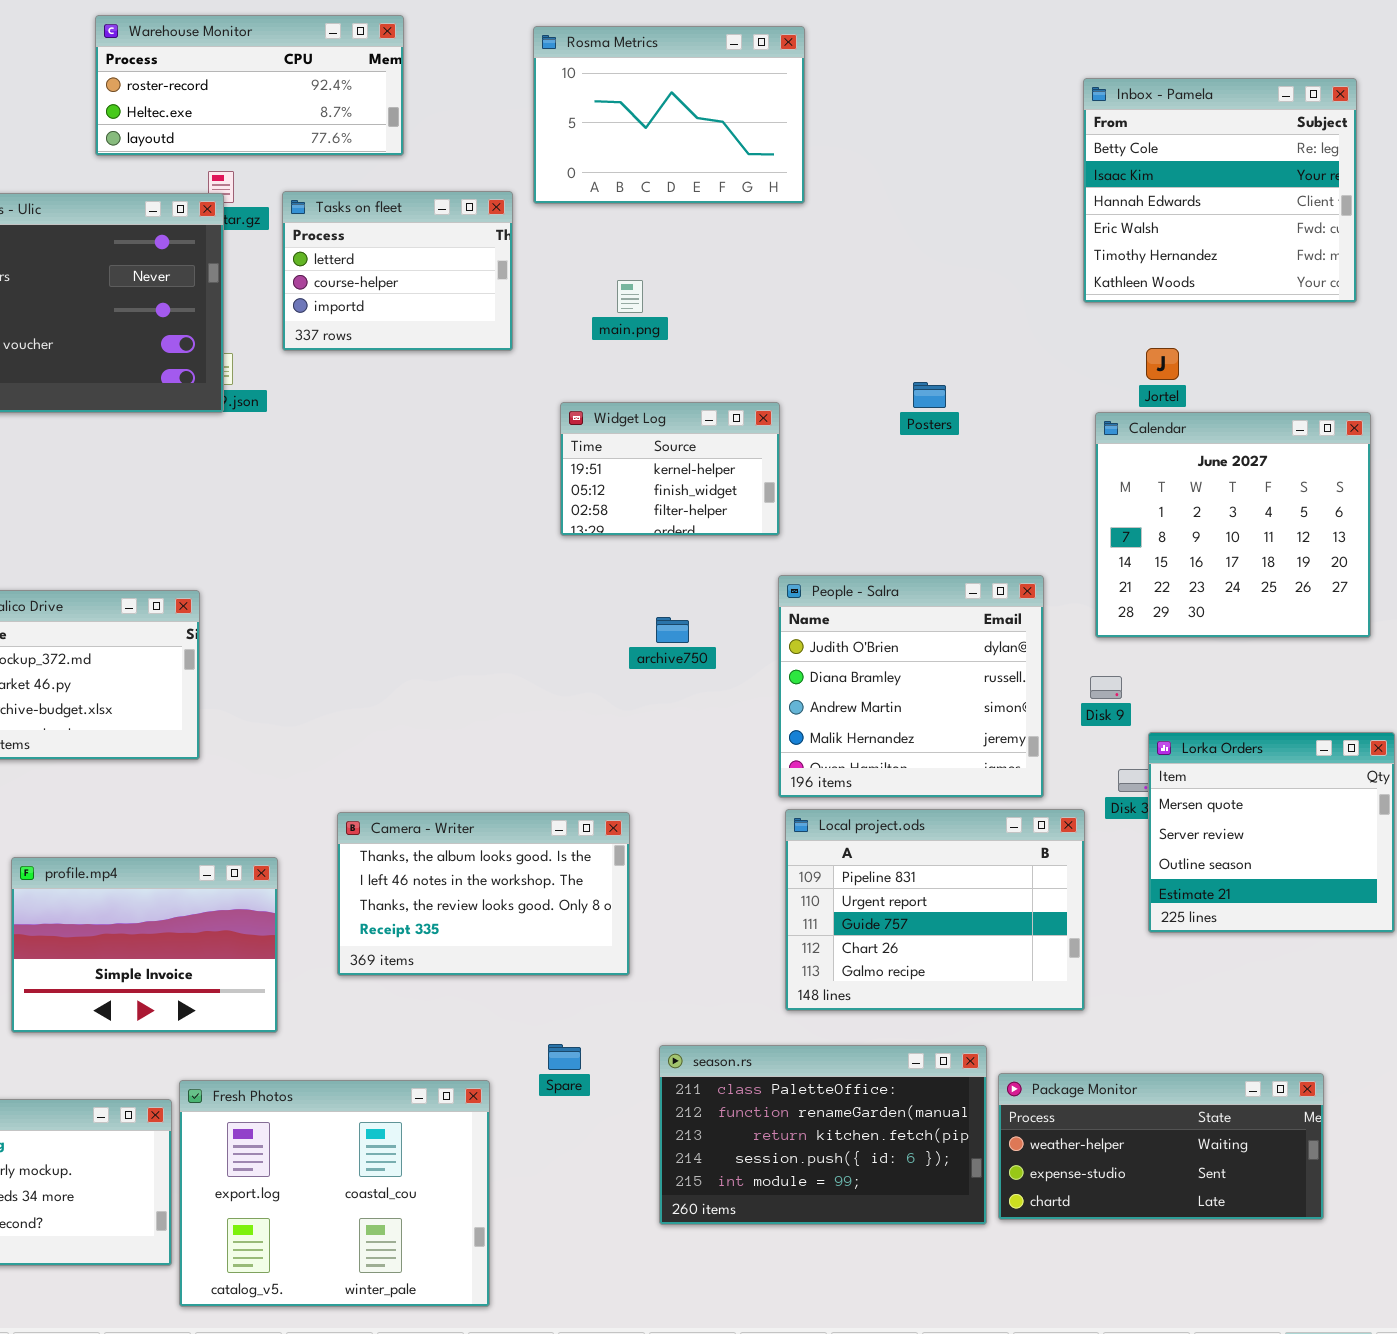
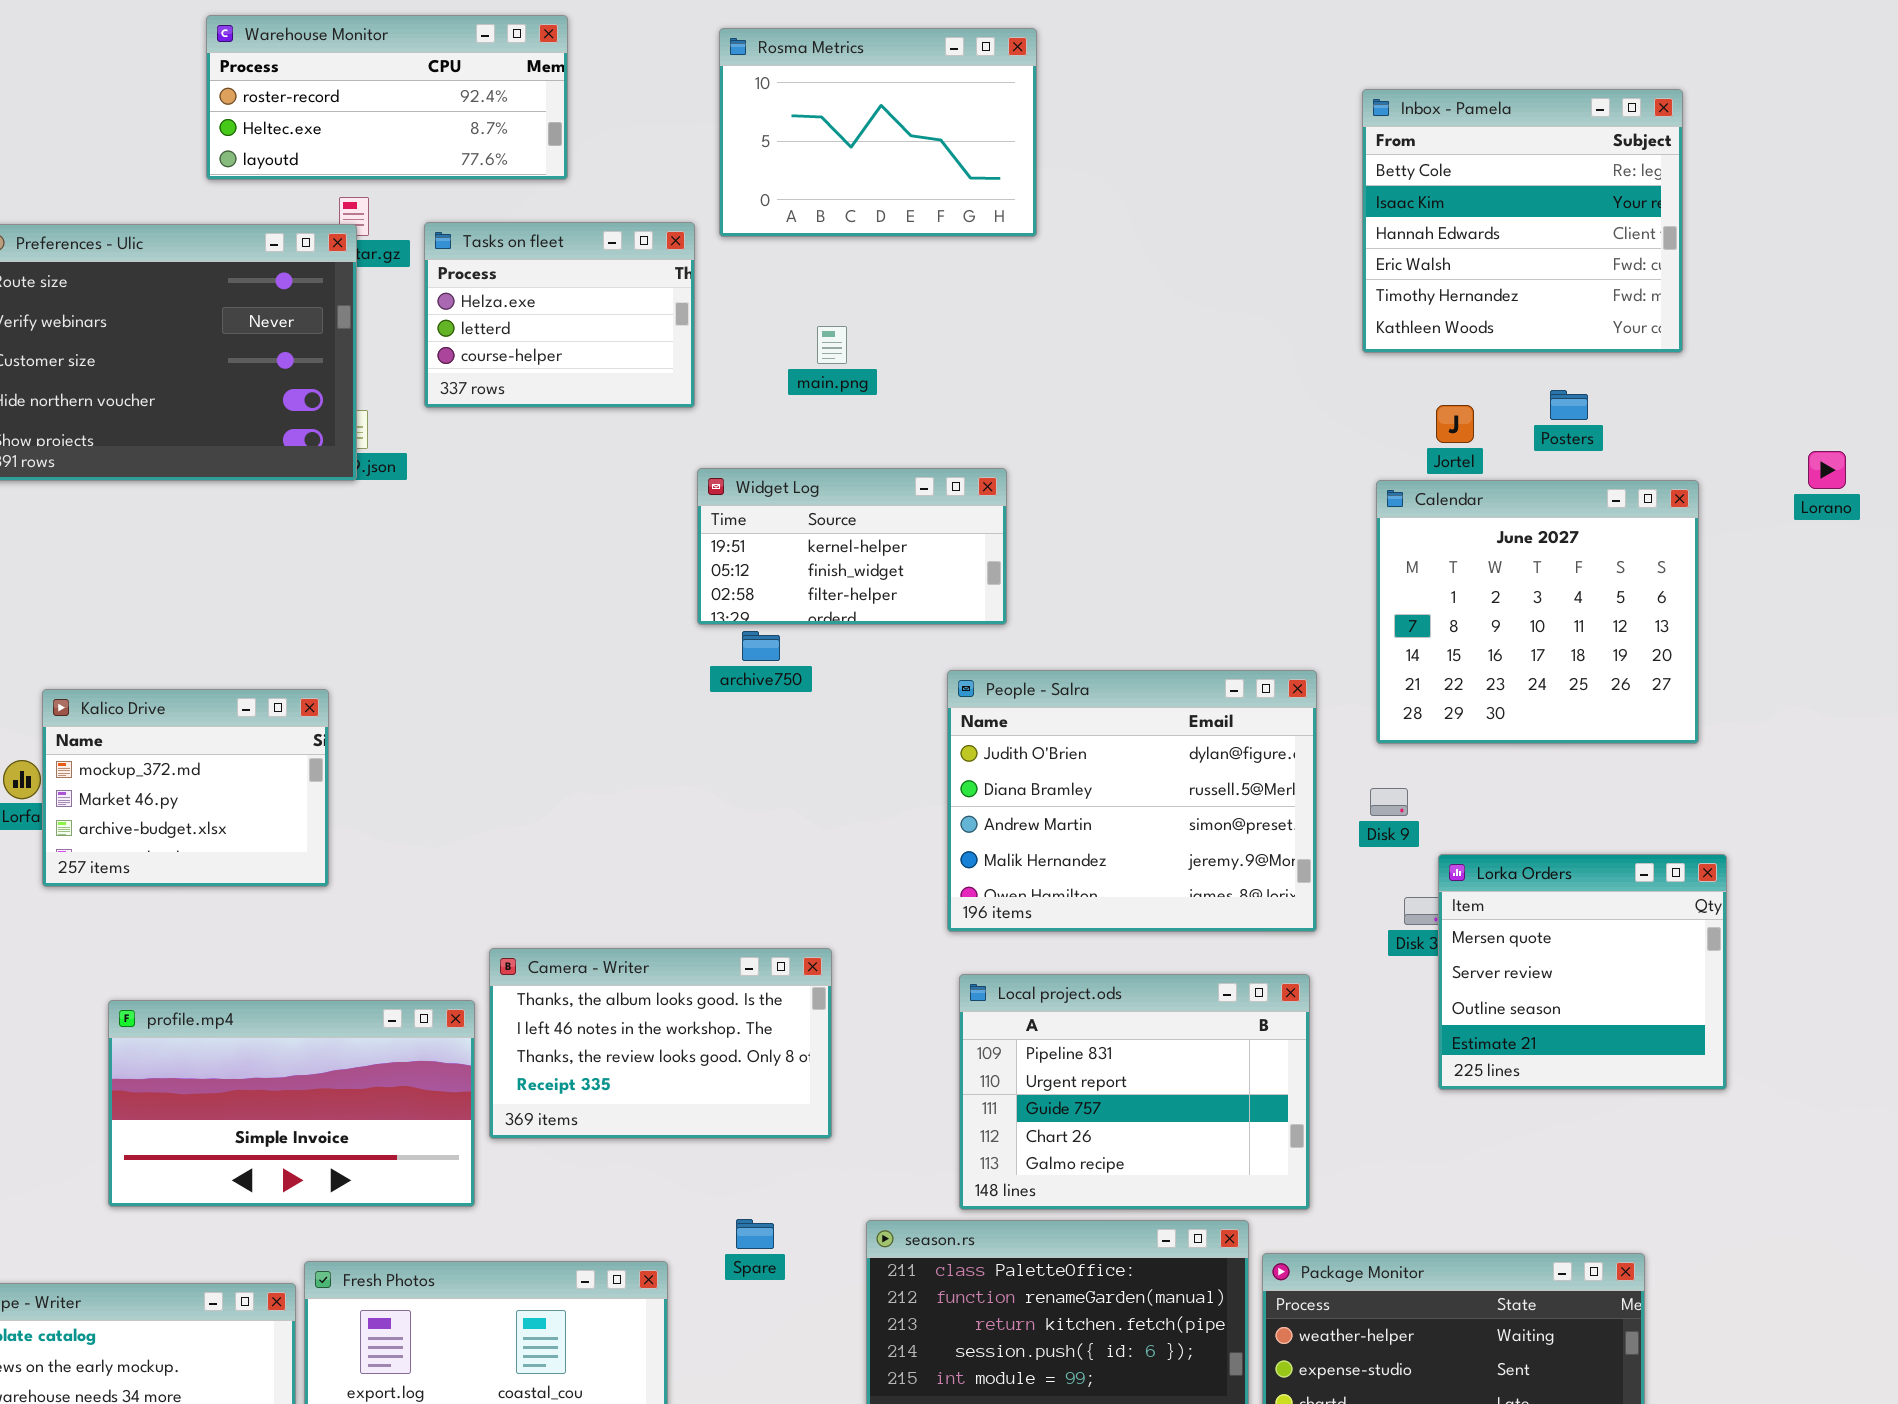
Tasks on fleet: [282,191,513,351] -> [424,222,695,408], scrolled up 1 row
Posters: [913,382,946,408] -> [1550,390,1588,420], moved
Widget Log: [560,402,780,536] -> [697,468,1007,625], resized
People - Salra: [778,575,1044,798] -> [947,670,1317,932], resized
archive750: [656,617,689,643] -> [742,631,780,661], moved
Local project.ods: [785,809,1085,1011] -> [959,974,1310,1210], moved
profile.mp4: [11,857,278,1033] -> [108,1000,475,1207], resized

